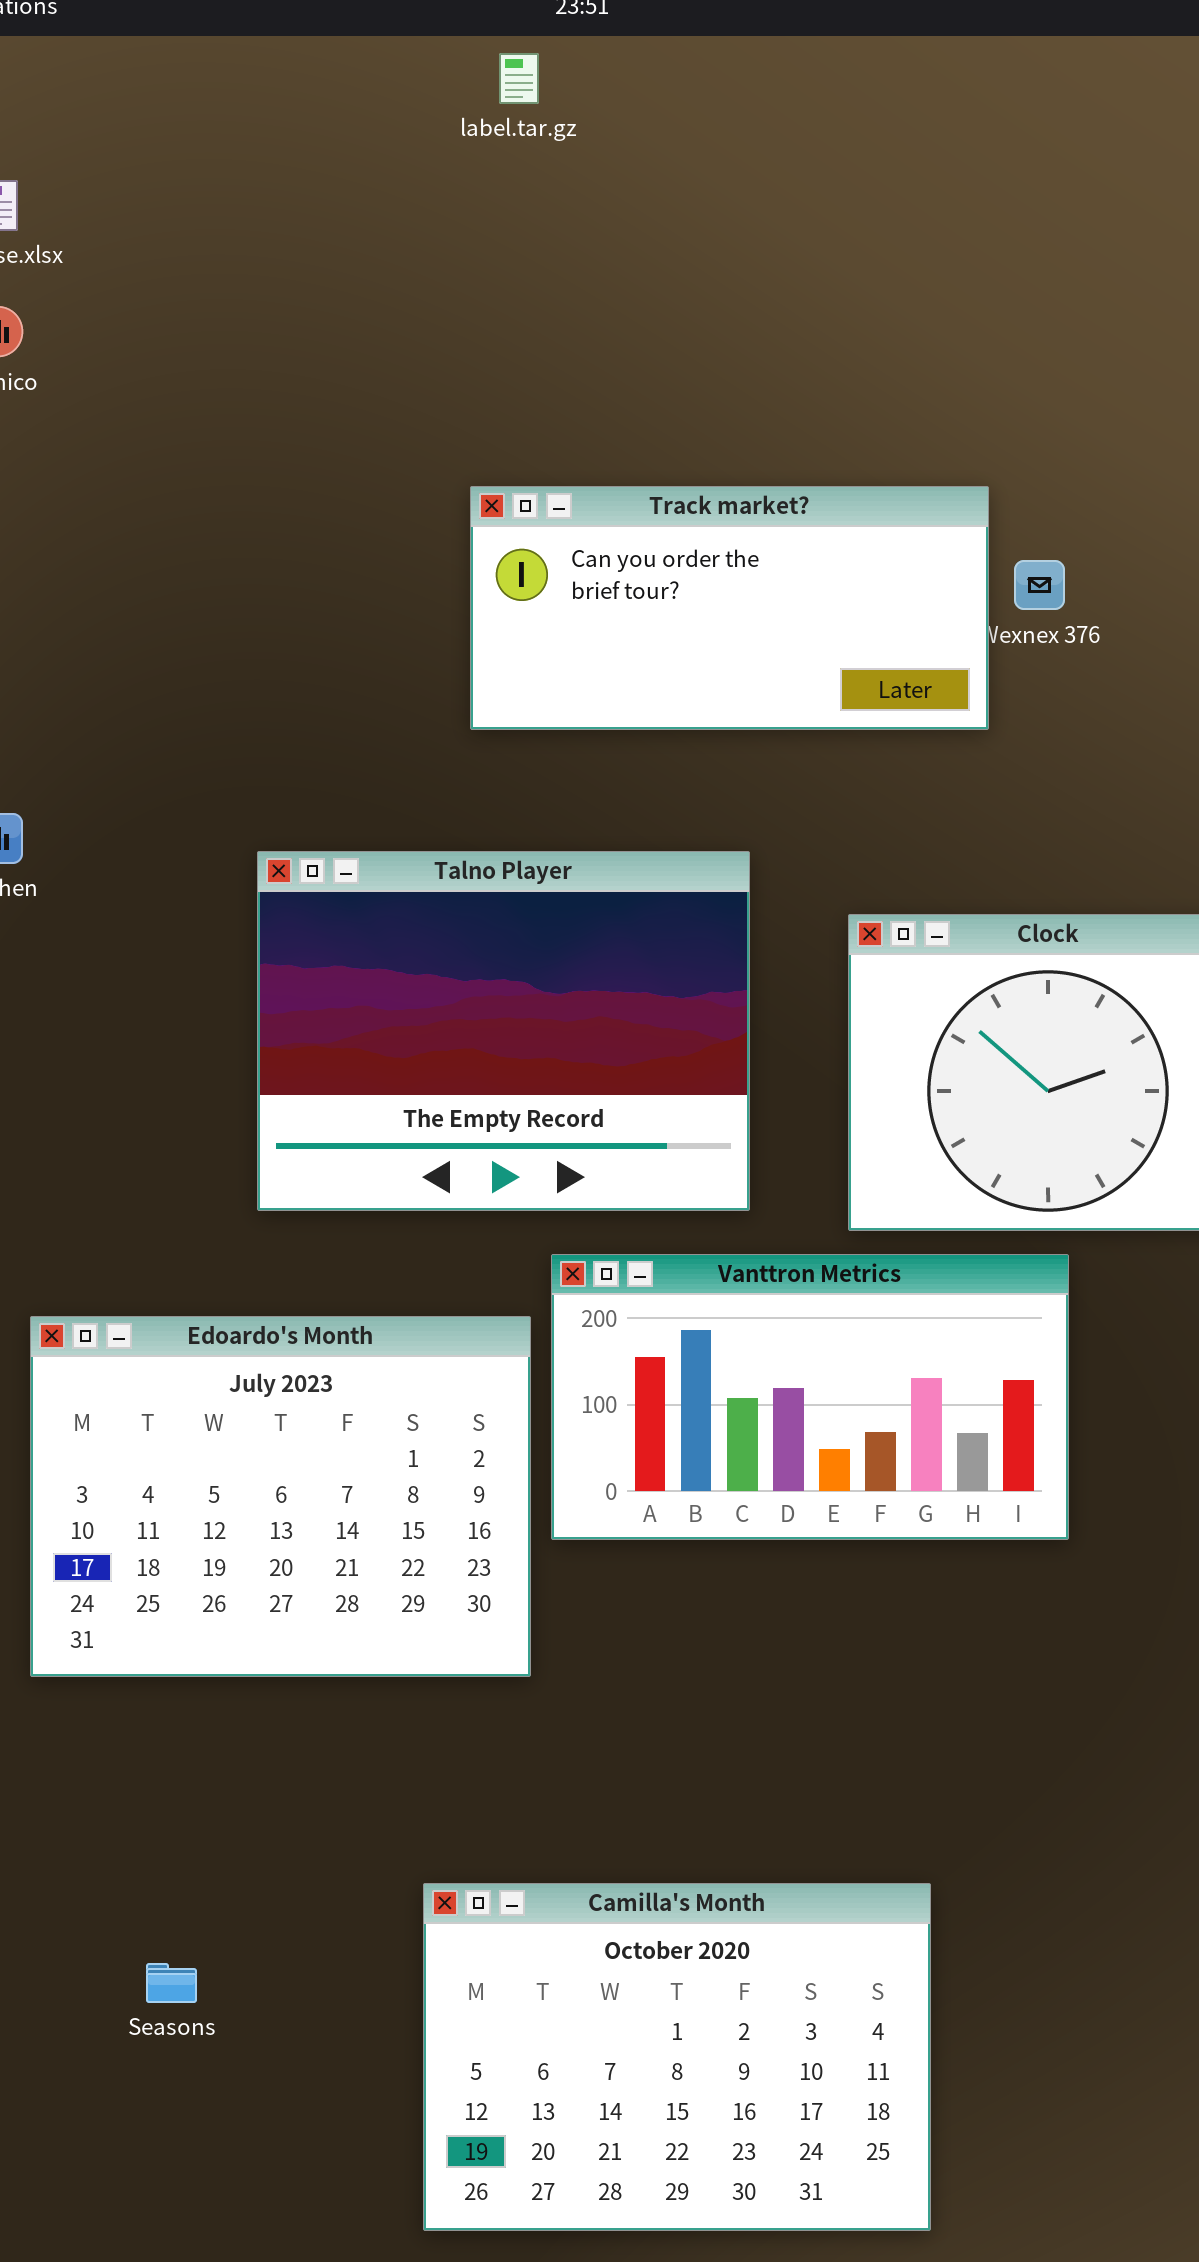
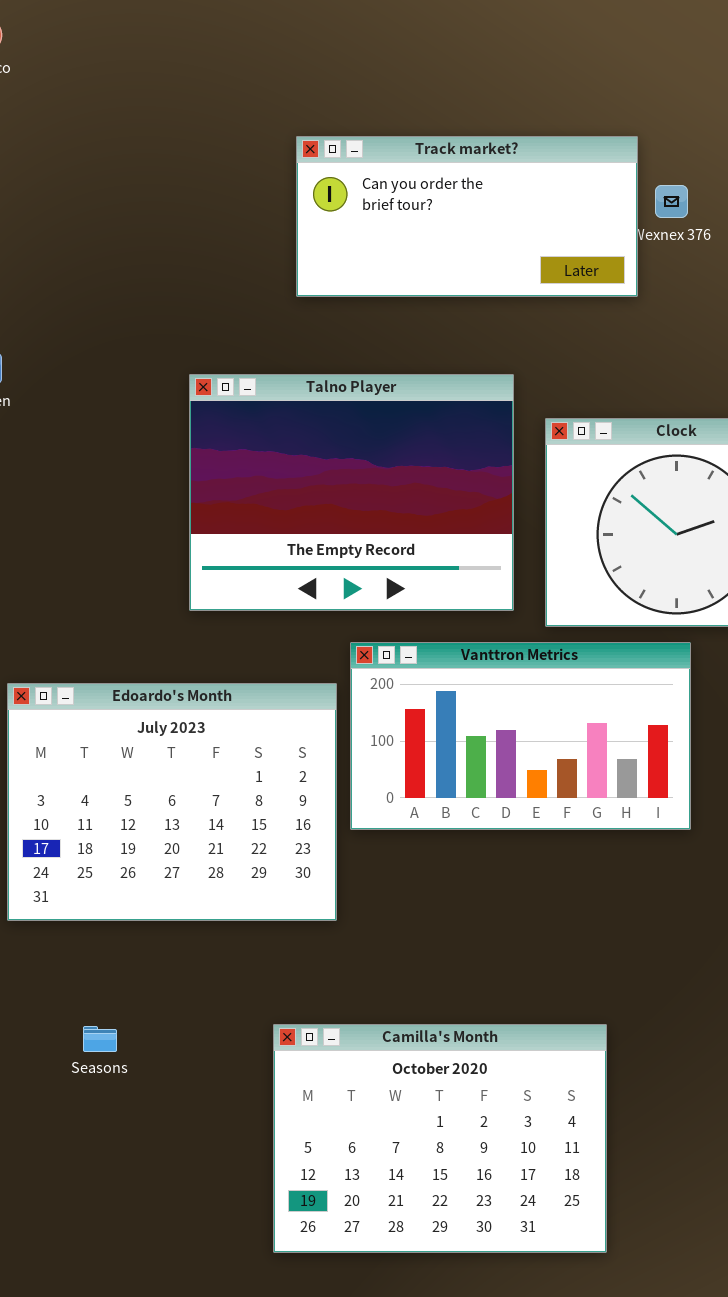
Talno Player: [257,851,750,1211] -> [189,374,514,611], moved
Camilla's Month: [423,1883,931,2231] -> [273,1024,607,1253], moved
Seasons: [146,1963,197,2003] -> [83,1026,117,1052], moved

